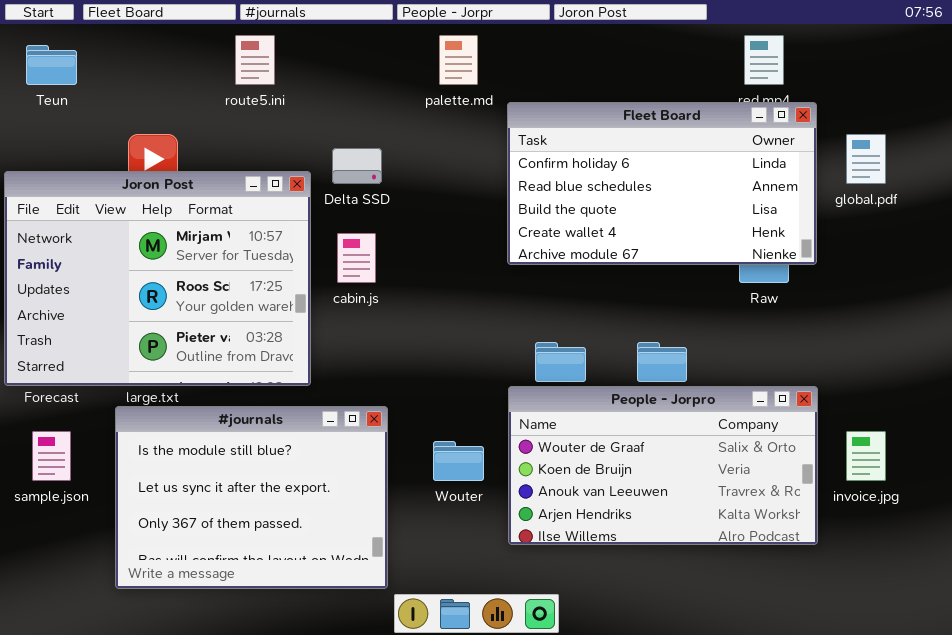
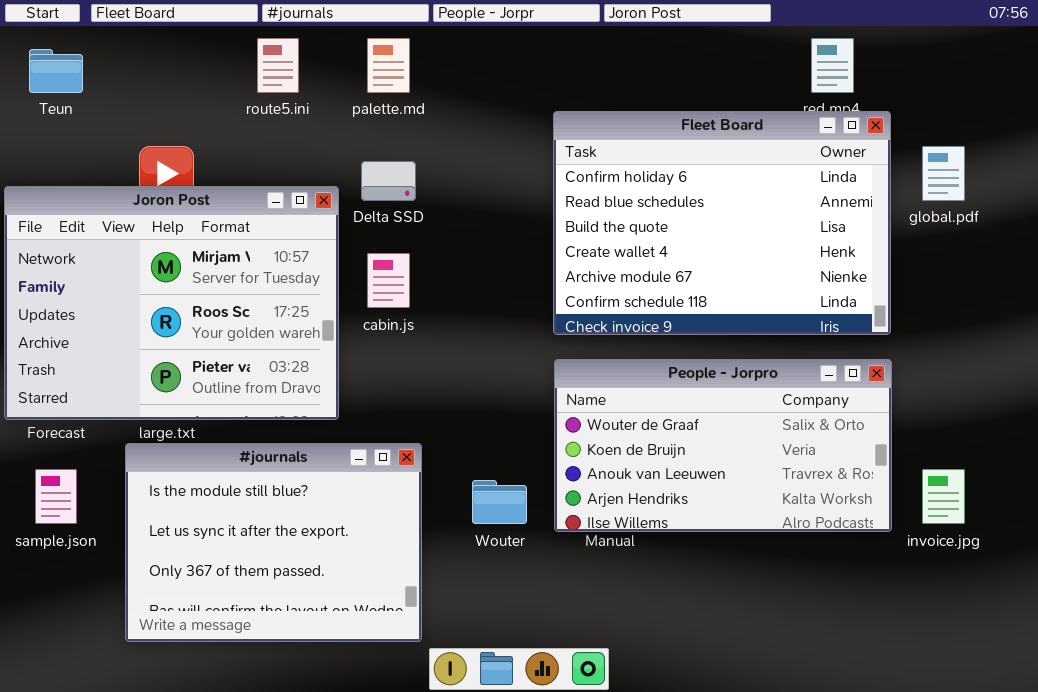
palette.md: [439,35,478,85] -> [367,38,410,93], moved
Fleet Board: [507,102,817,265] -> [553,111,891,335], resized
People - Jorpro: [508,386,818,545] -> [554,359,892,532], moved

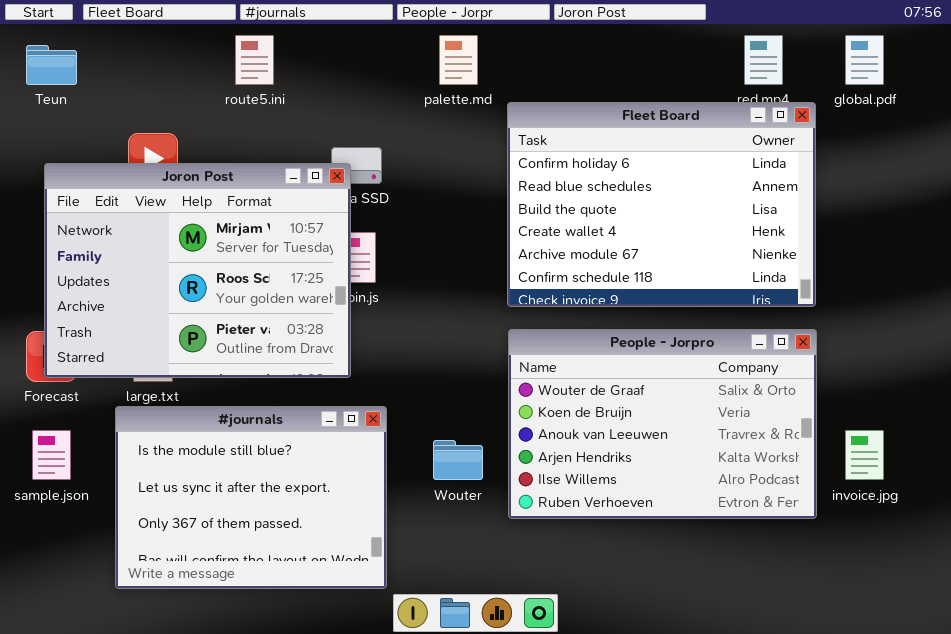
palette.md: [367,38,410,93] -> [439,35,478,85], moved
global.pdf: [922,146,965,201] -> [845,35,884,85], moved
Joron Post: [4,186,339,420] -> [44,163,351,378], moved
People - Jorpro: [554,359,892,532] -> [508,329,817,519], resized

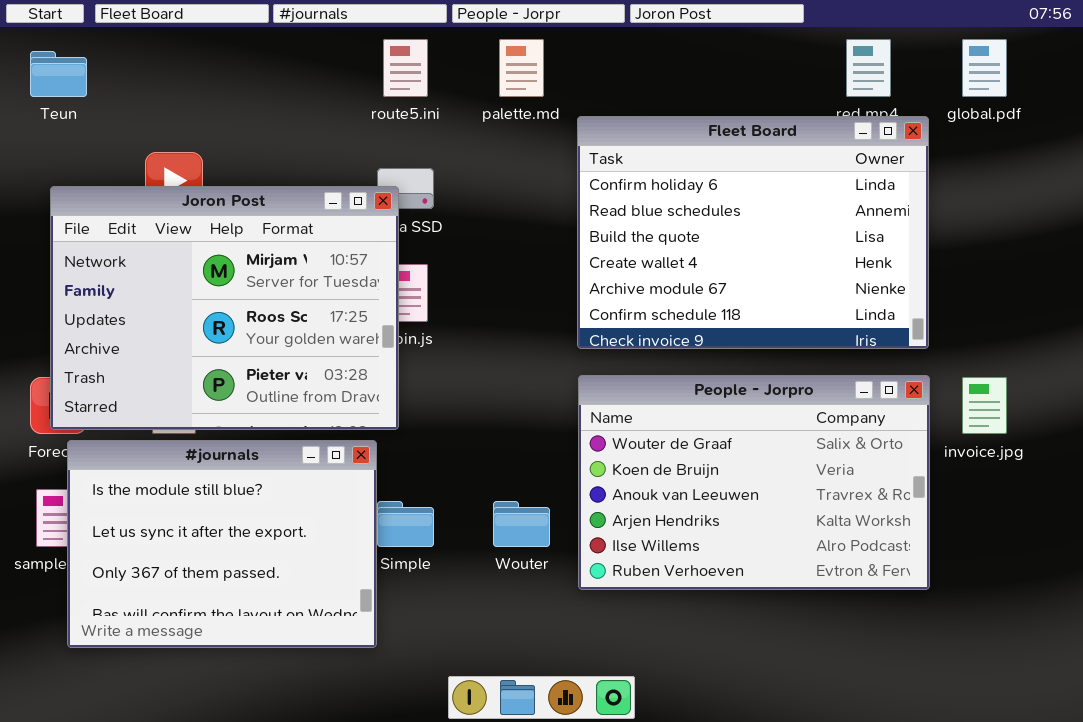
route5.ini: [235,35,274,85] -> [383,39,428,97], moved
#journals: [115,406,387,589] -> [67,440,377,648], moved
invoice.jpg: [845,430,884,480] -> [962,377,1007,434], moved

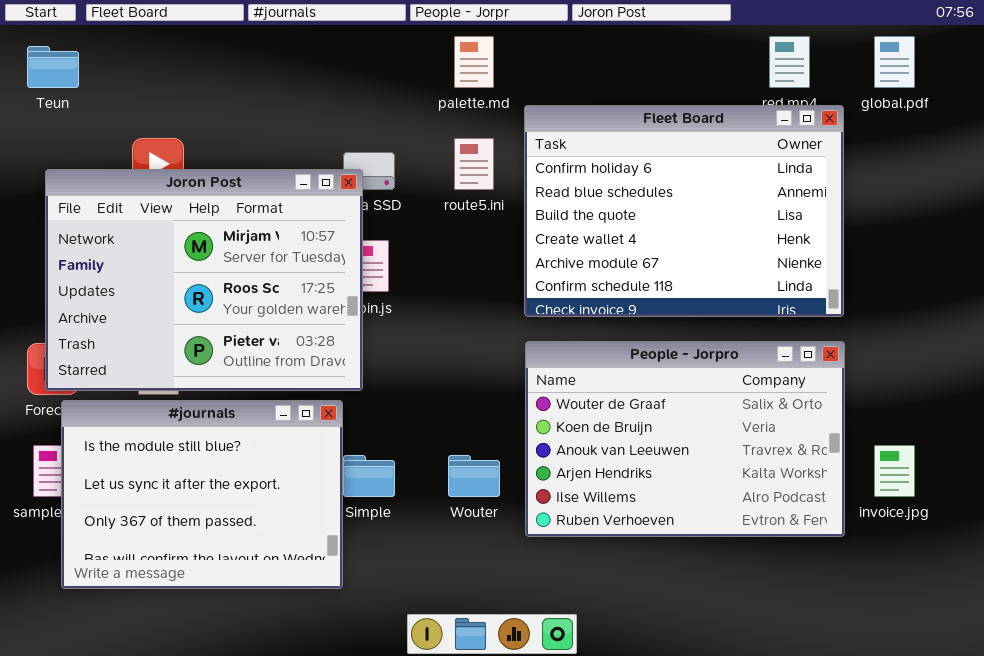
route5.ini: [383,39,428,97] -> [454,138,494,190], moved
invoice.jpg: [962,377,1007,434] -> [874,445,915,497], moved

